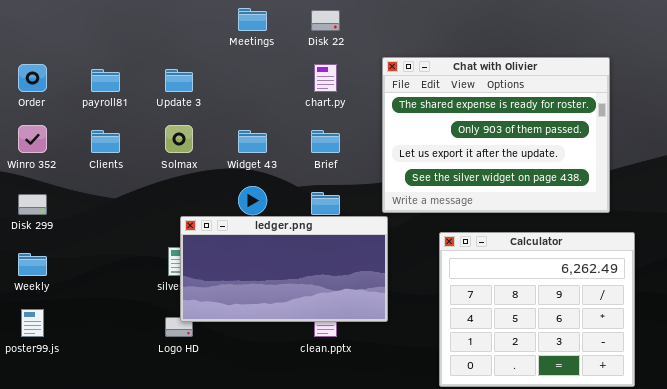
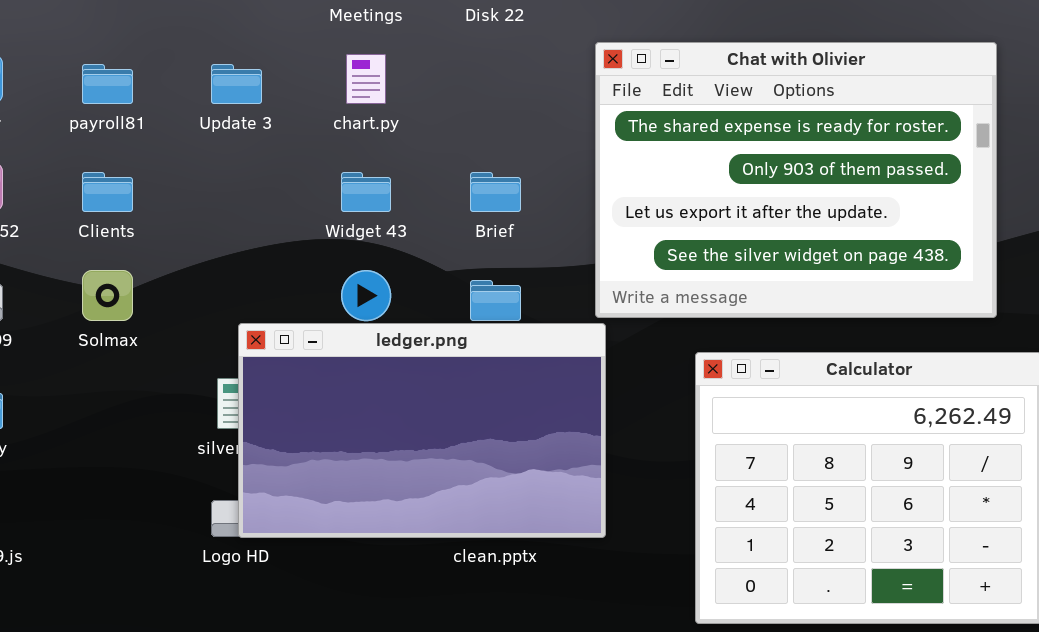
chart.py: [314,64,337,92] -> [346,54,386,104], moved
Solmax: [165,125,193,153] -> [82,270,133,321], moved
ledger.png: [180,216,388,322] -> [238,323,606,538], resized

